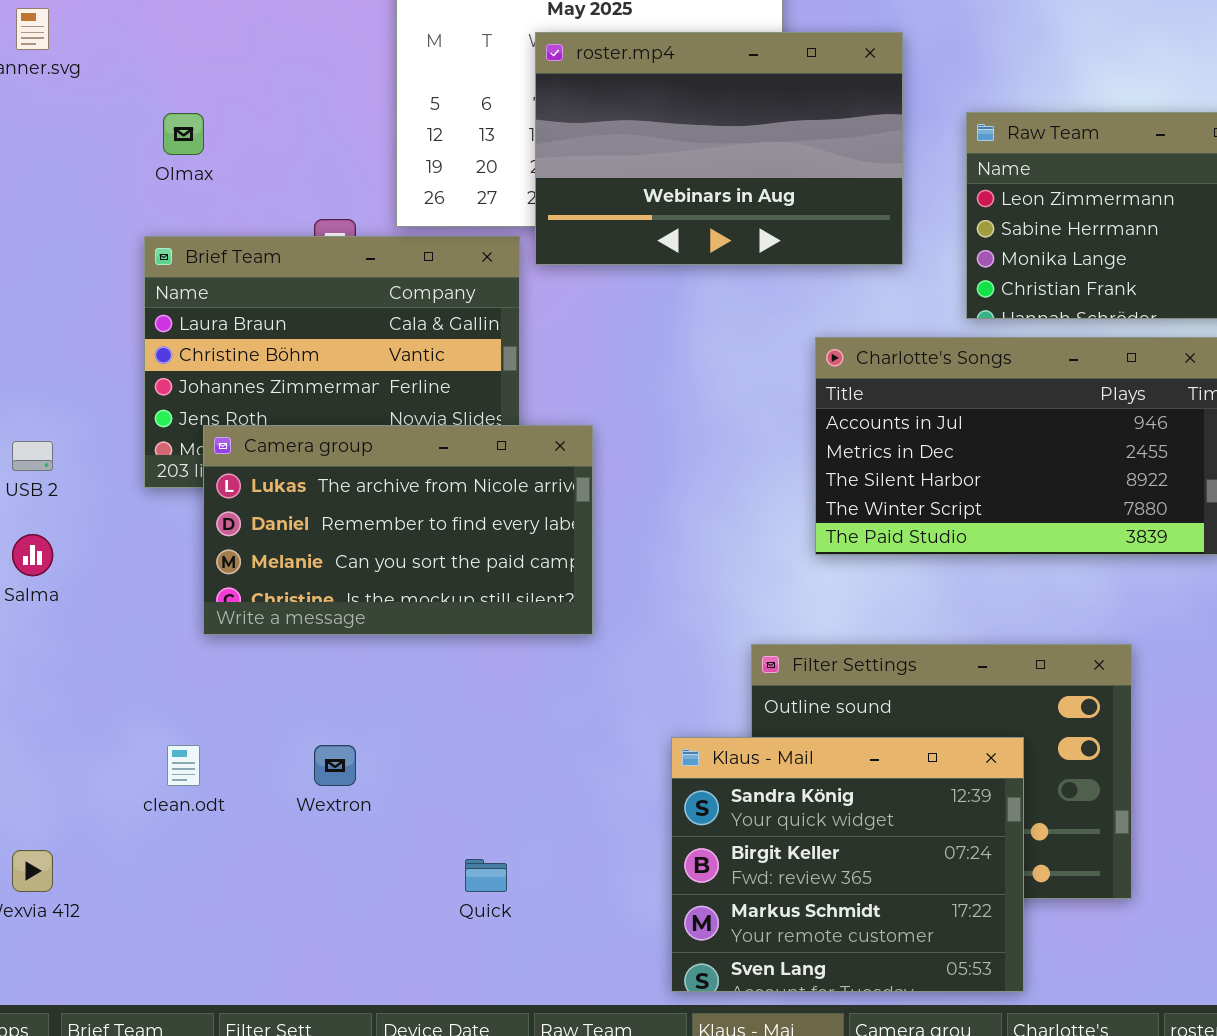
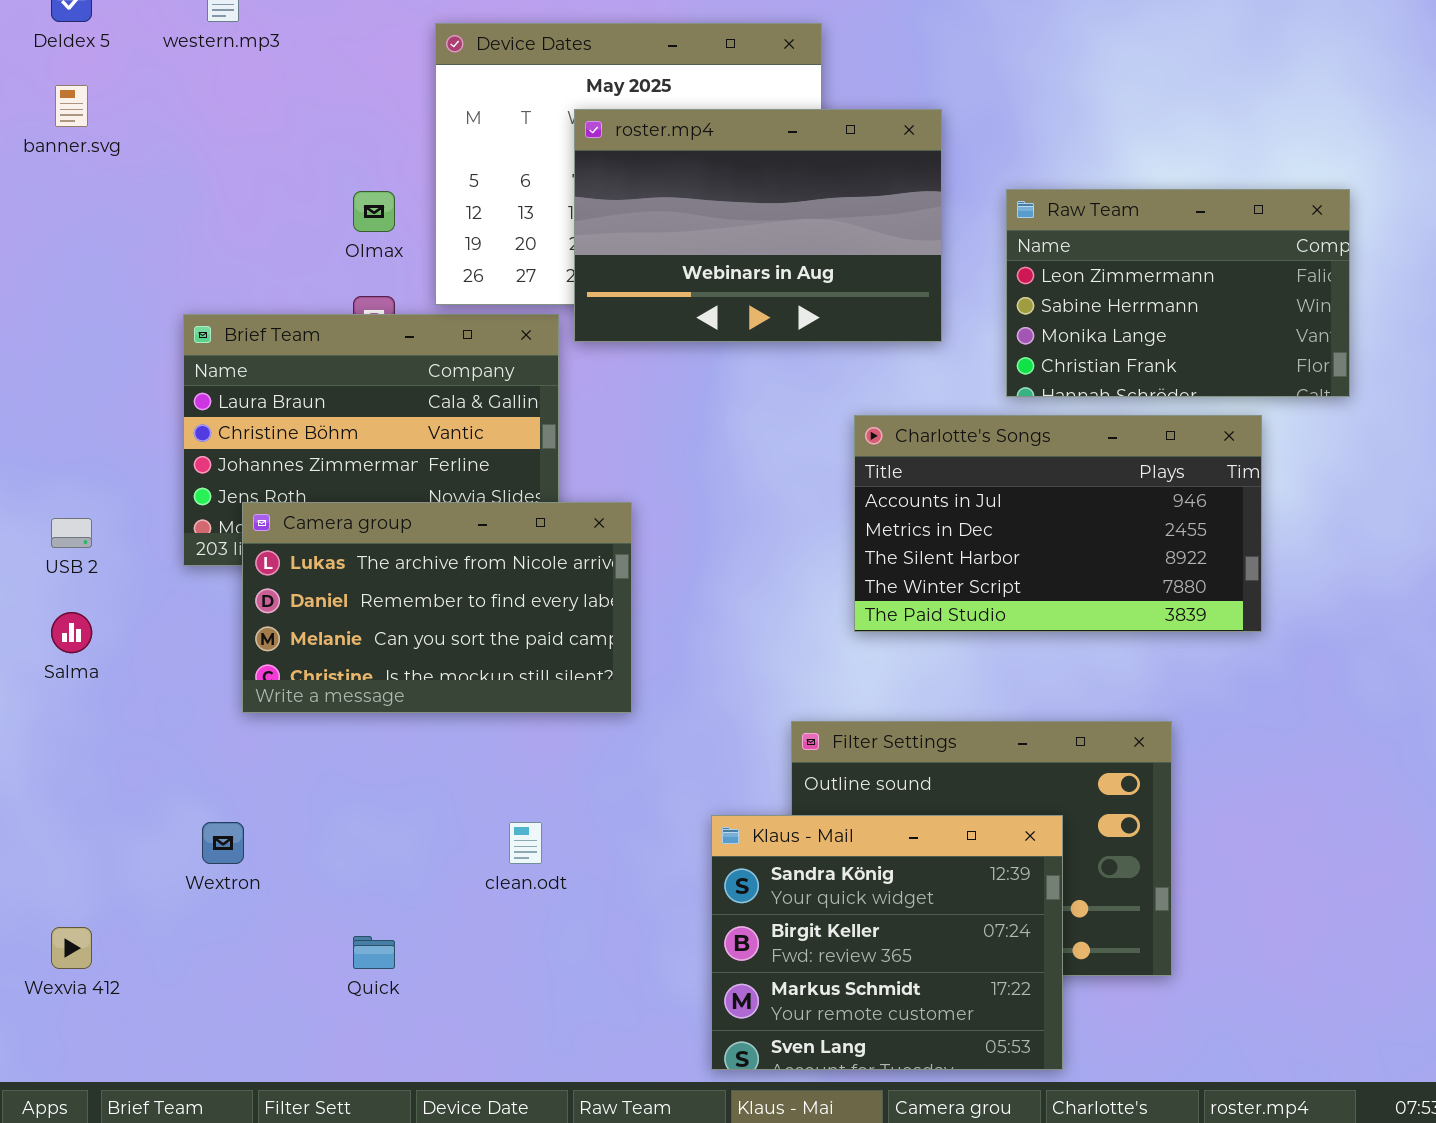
Olmax: [163,113,204,155] -> [353,191,395,232], moved
clean.odt: [167,745,200,786] -> [509,822,542,864], moved
Wextron: [314,745,356,786] -> [202,822,244,864], moved
Quick: [465,859,507,892] -> [353,936,395,969], moved

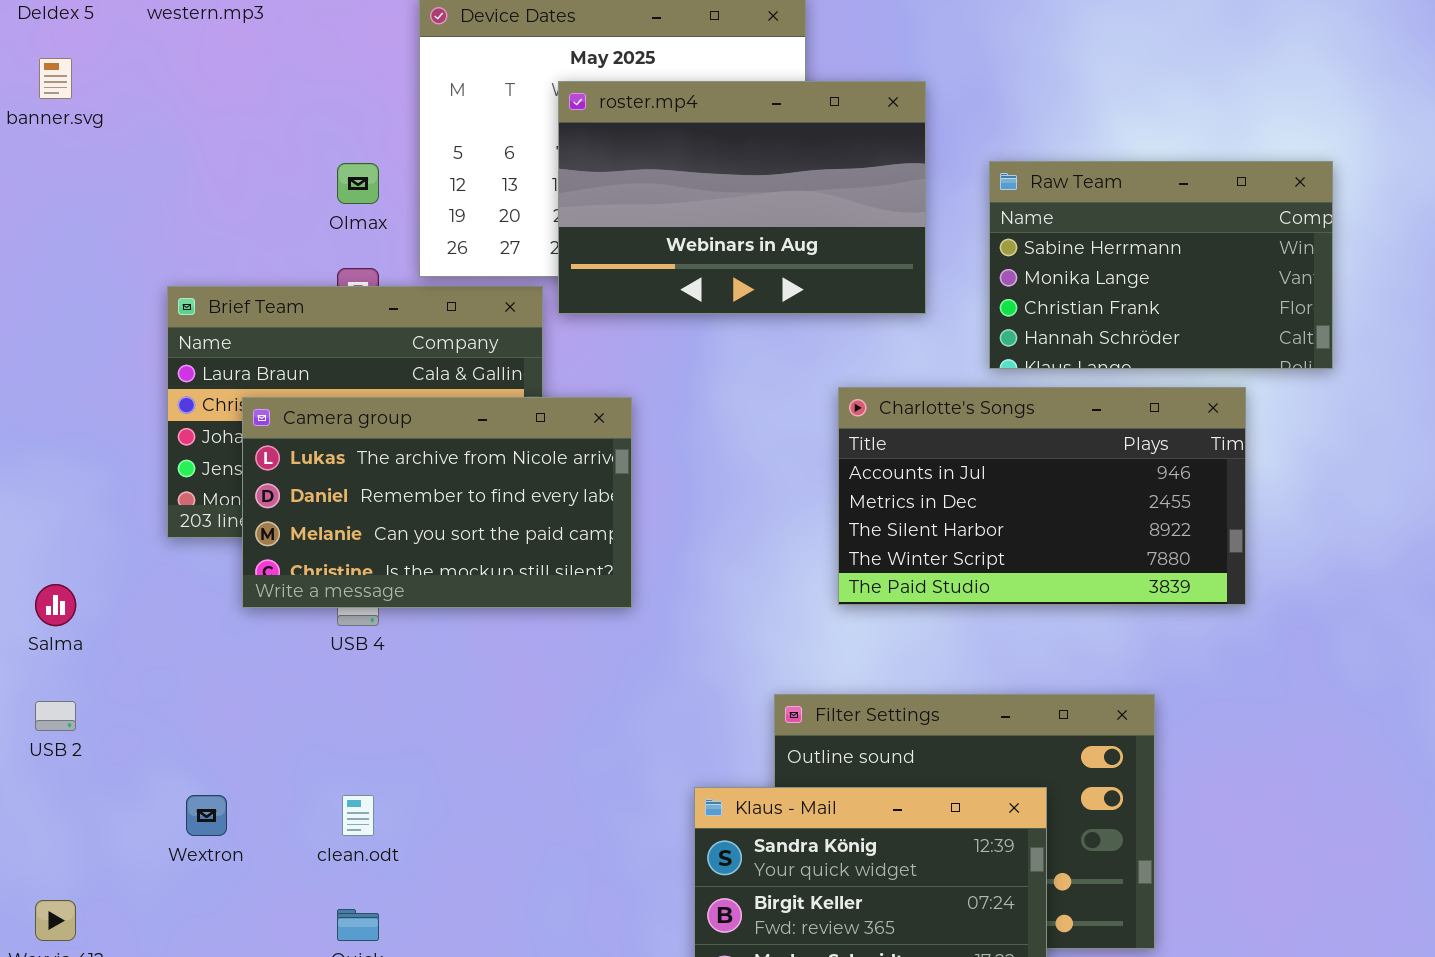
Raw Team: [1006,189,1350,397] -> [989,161,1333,369], scrolled down 1 row
Camera group: [242,502,632,713] -> [242,397,632,608], moved
USB 2: [51,518,92,548] -> [35,701,76,731], moved
clean.odt: [509,822,542,864] -> [342,795,374,836], moved

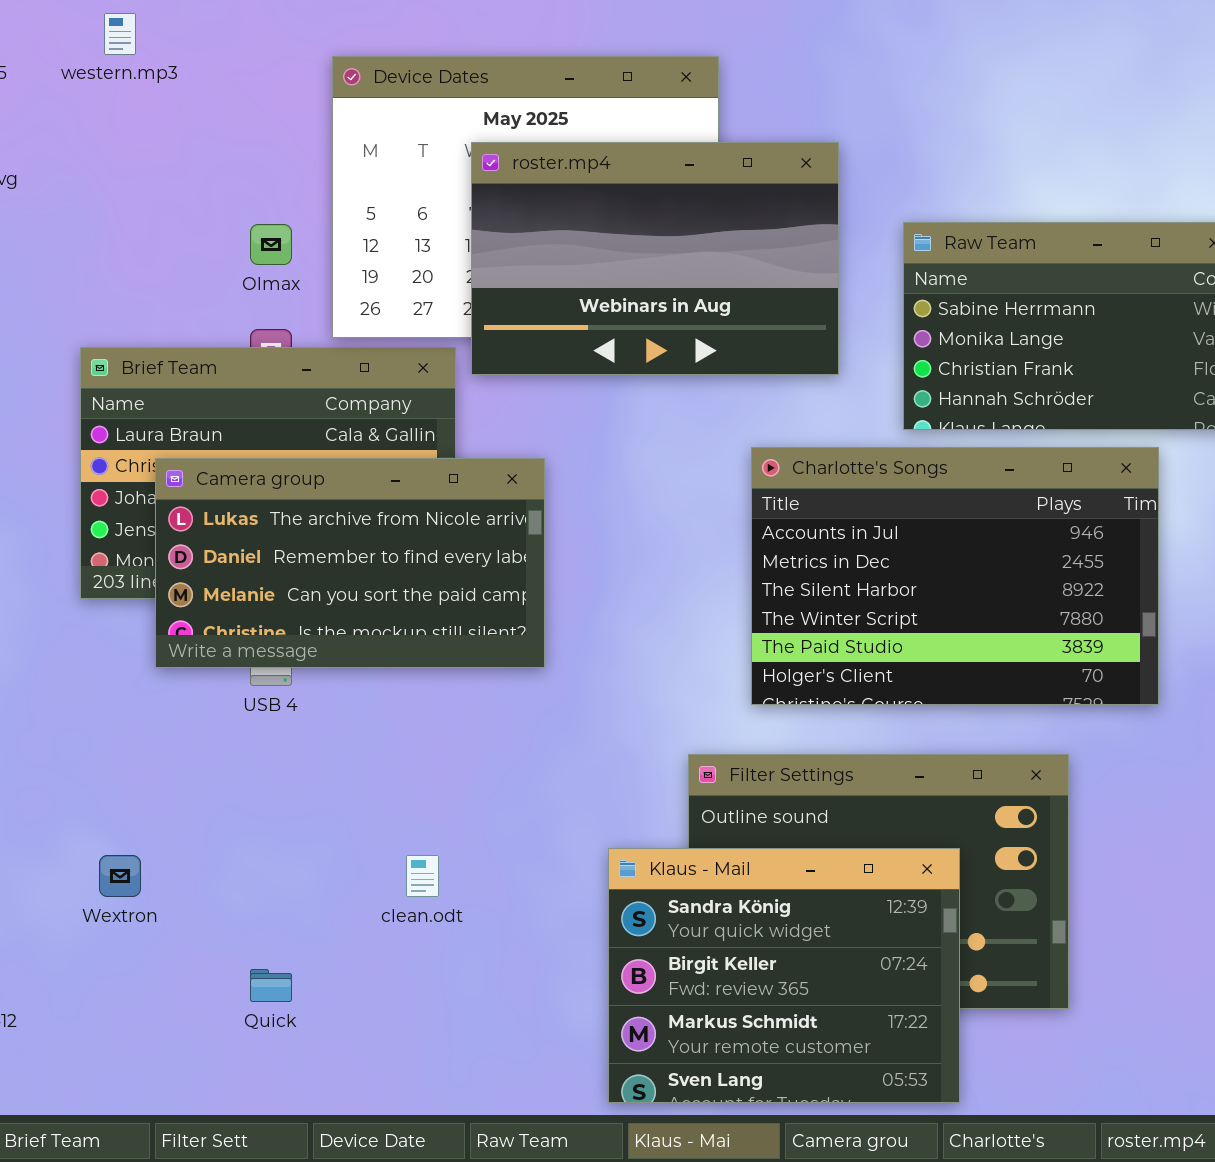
Charlotte's Songs: [838,387,1246,605] -> [751,447,1159,705], resized
clean.odt: [342,795,374,836] -> [406,855,439,897], moved

